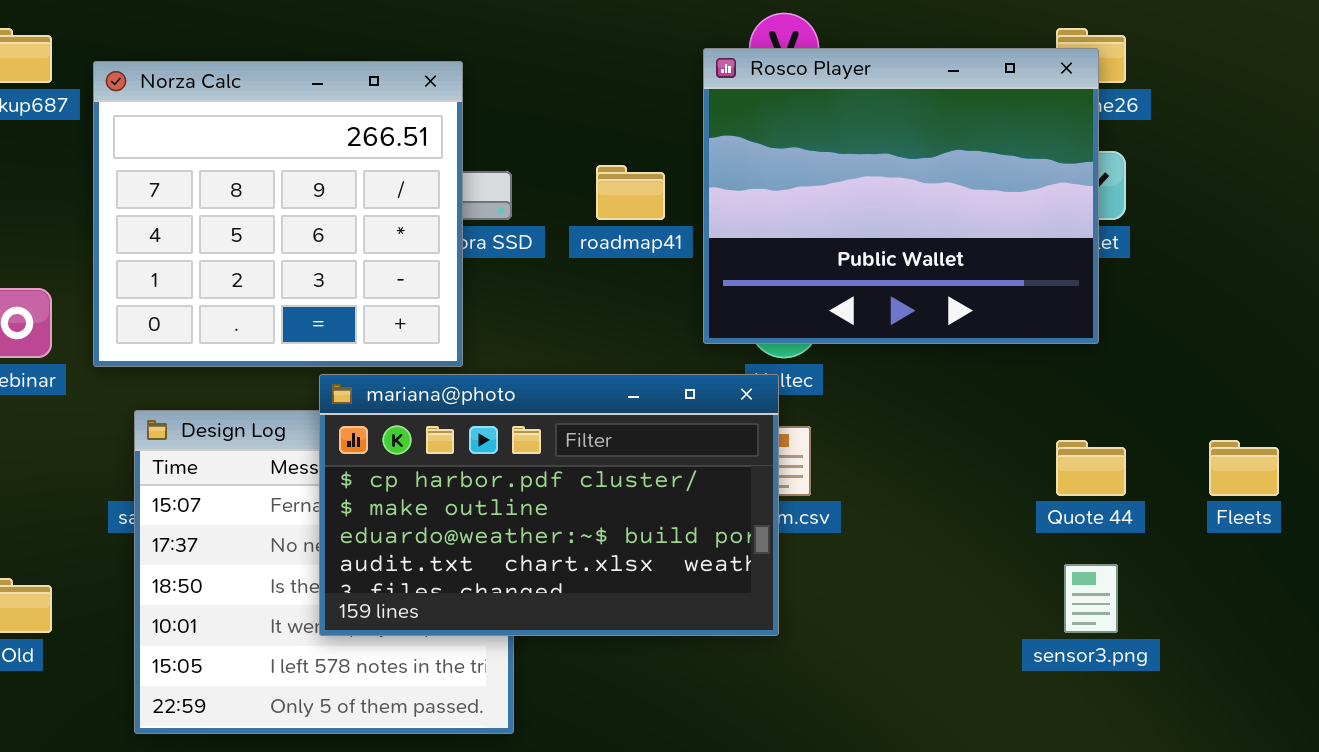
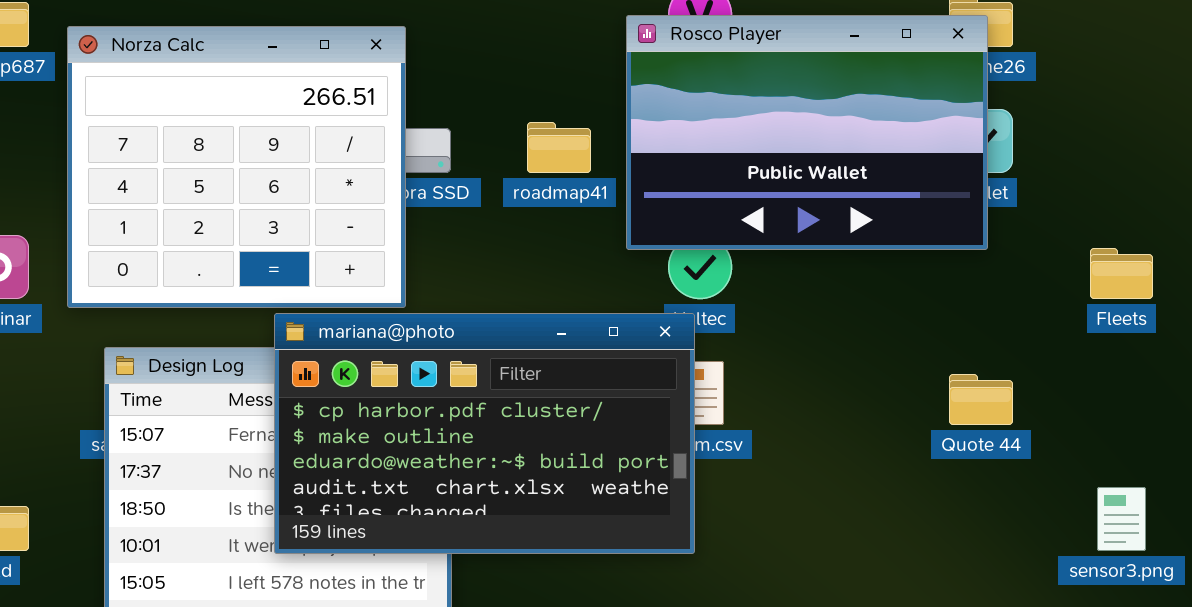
Rosco Player: [703,48,1099,344] -> [626,15,988,250], resized
Fleets: [1209,440,1279,496] -> [1090,248,1153,299], moved
sensor3.png: [1064,564,1118,633] -> [1097,487,1146,551], moved

